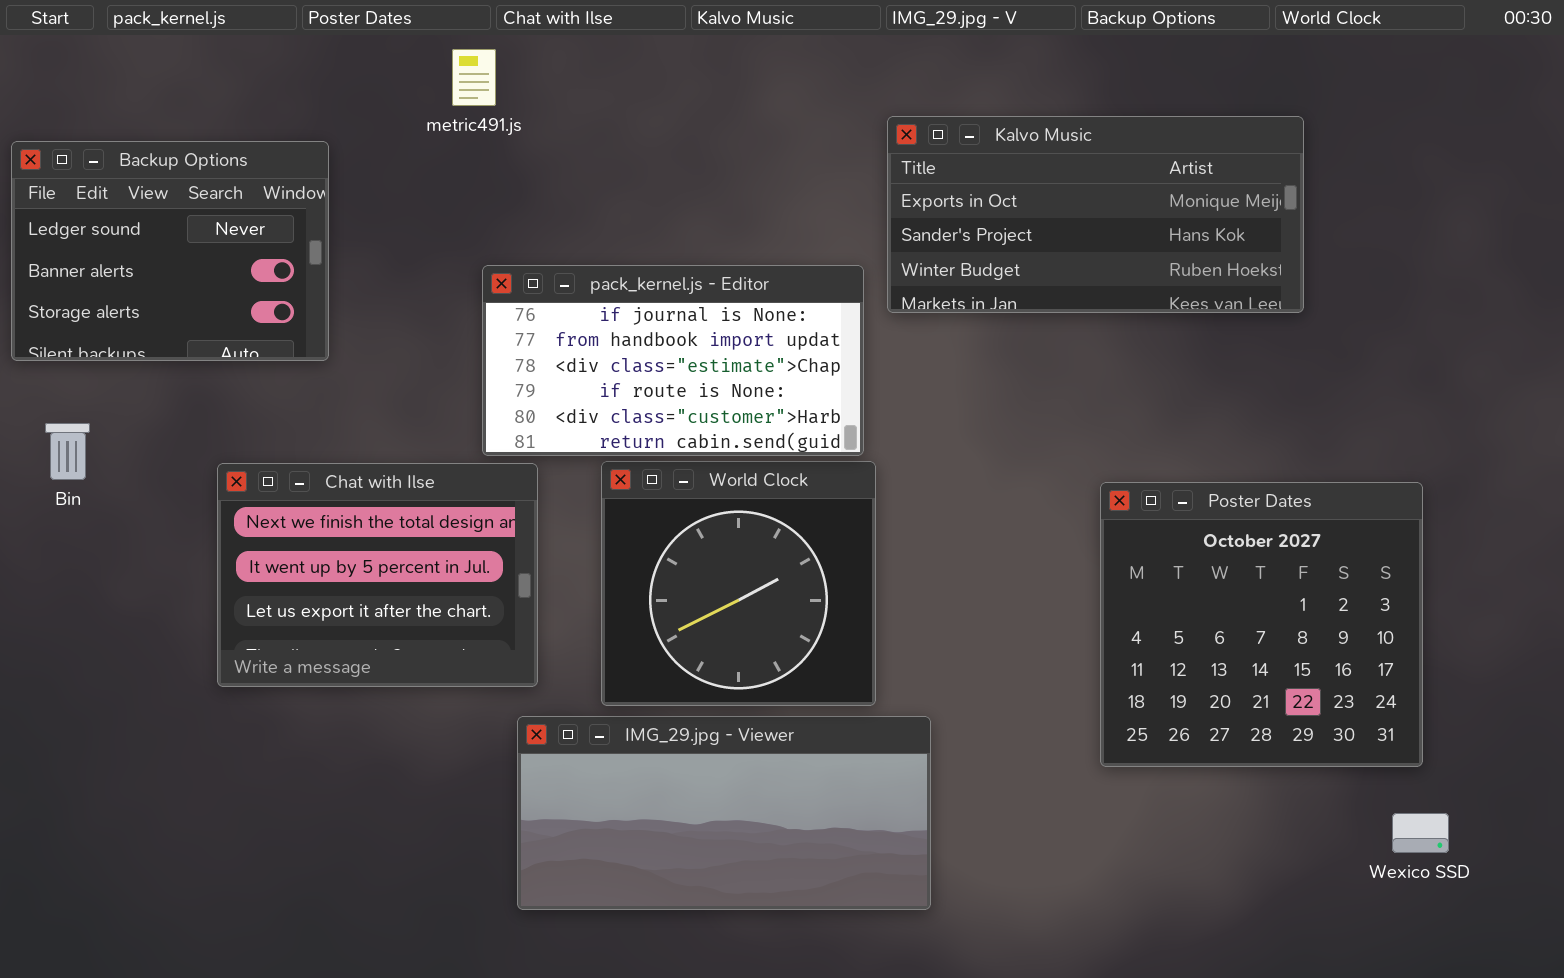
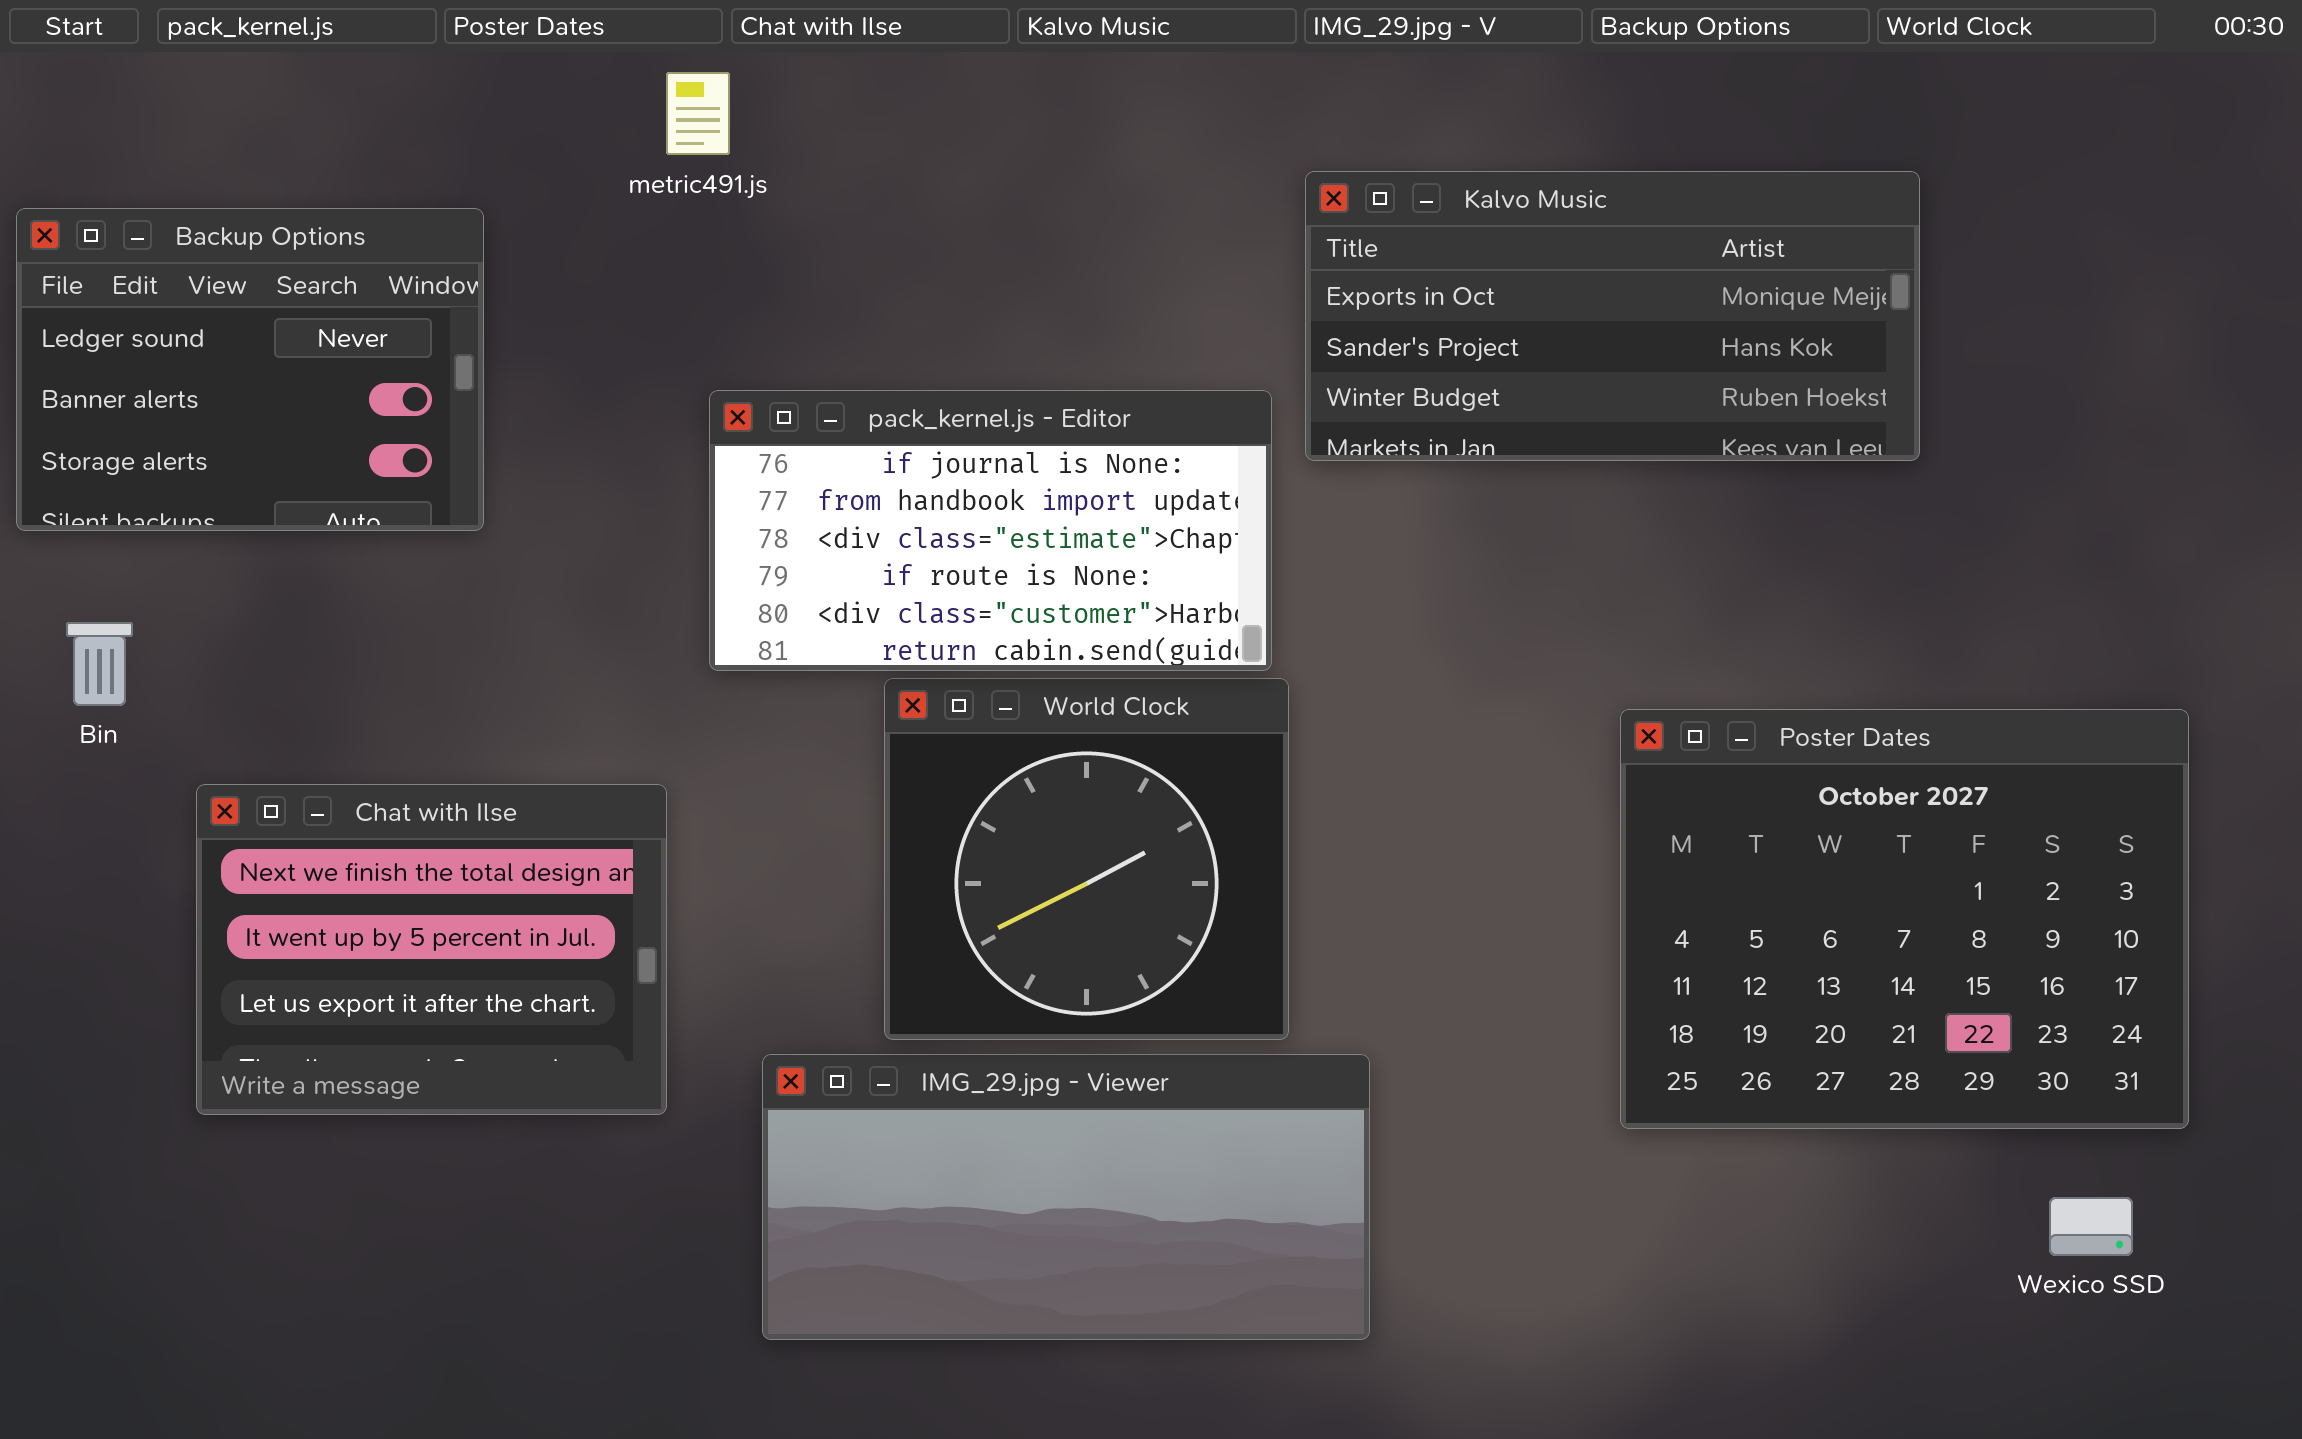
Chat with Ilse: [217,463,538,687] -> [196,784,667,1115], moved
Poster Dates: [1100,482,1423,767] -> [1620,709,2189,1129], resized

